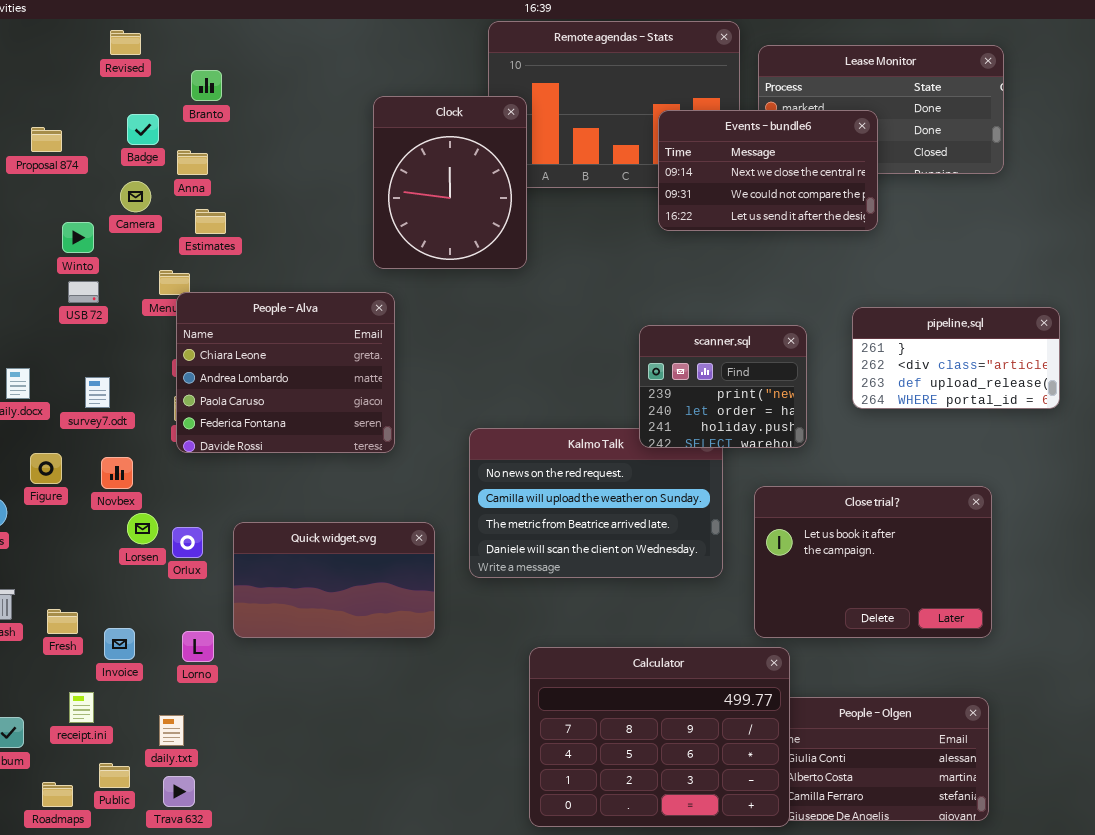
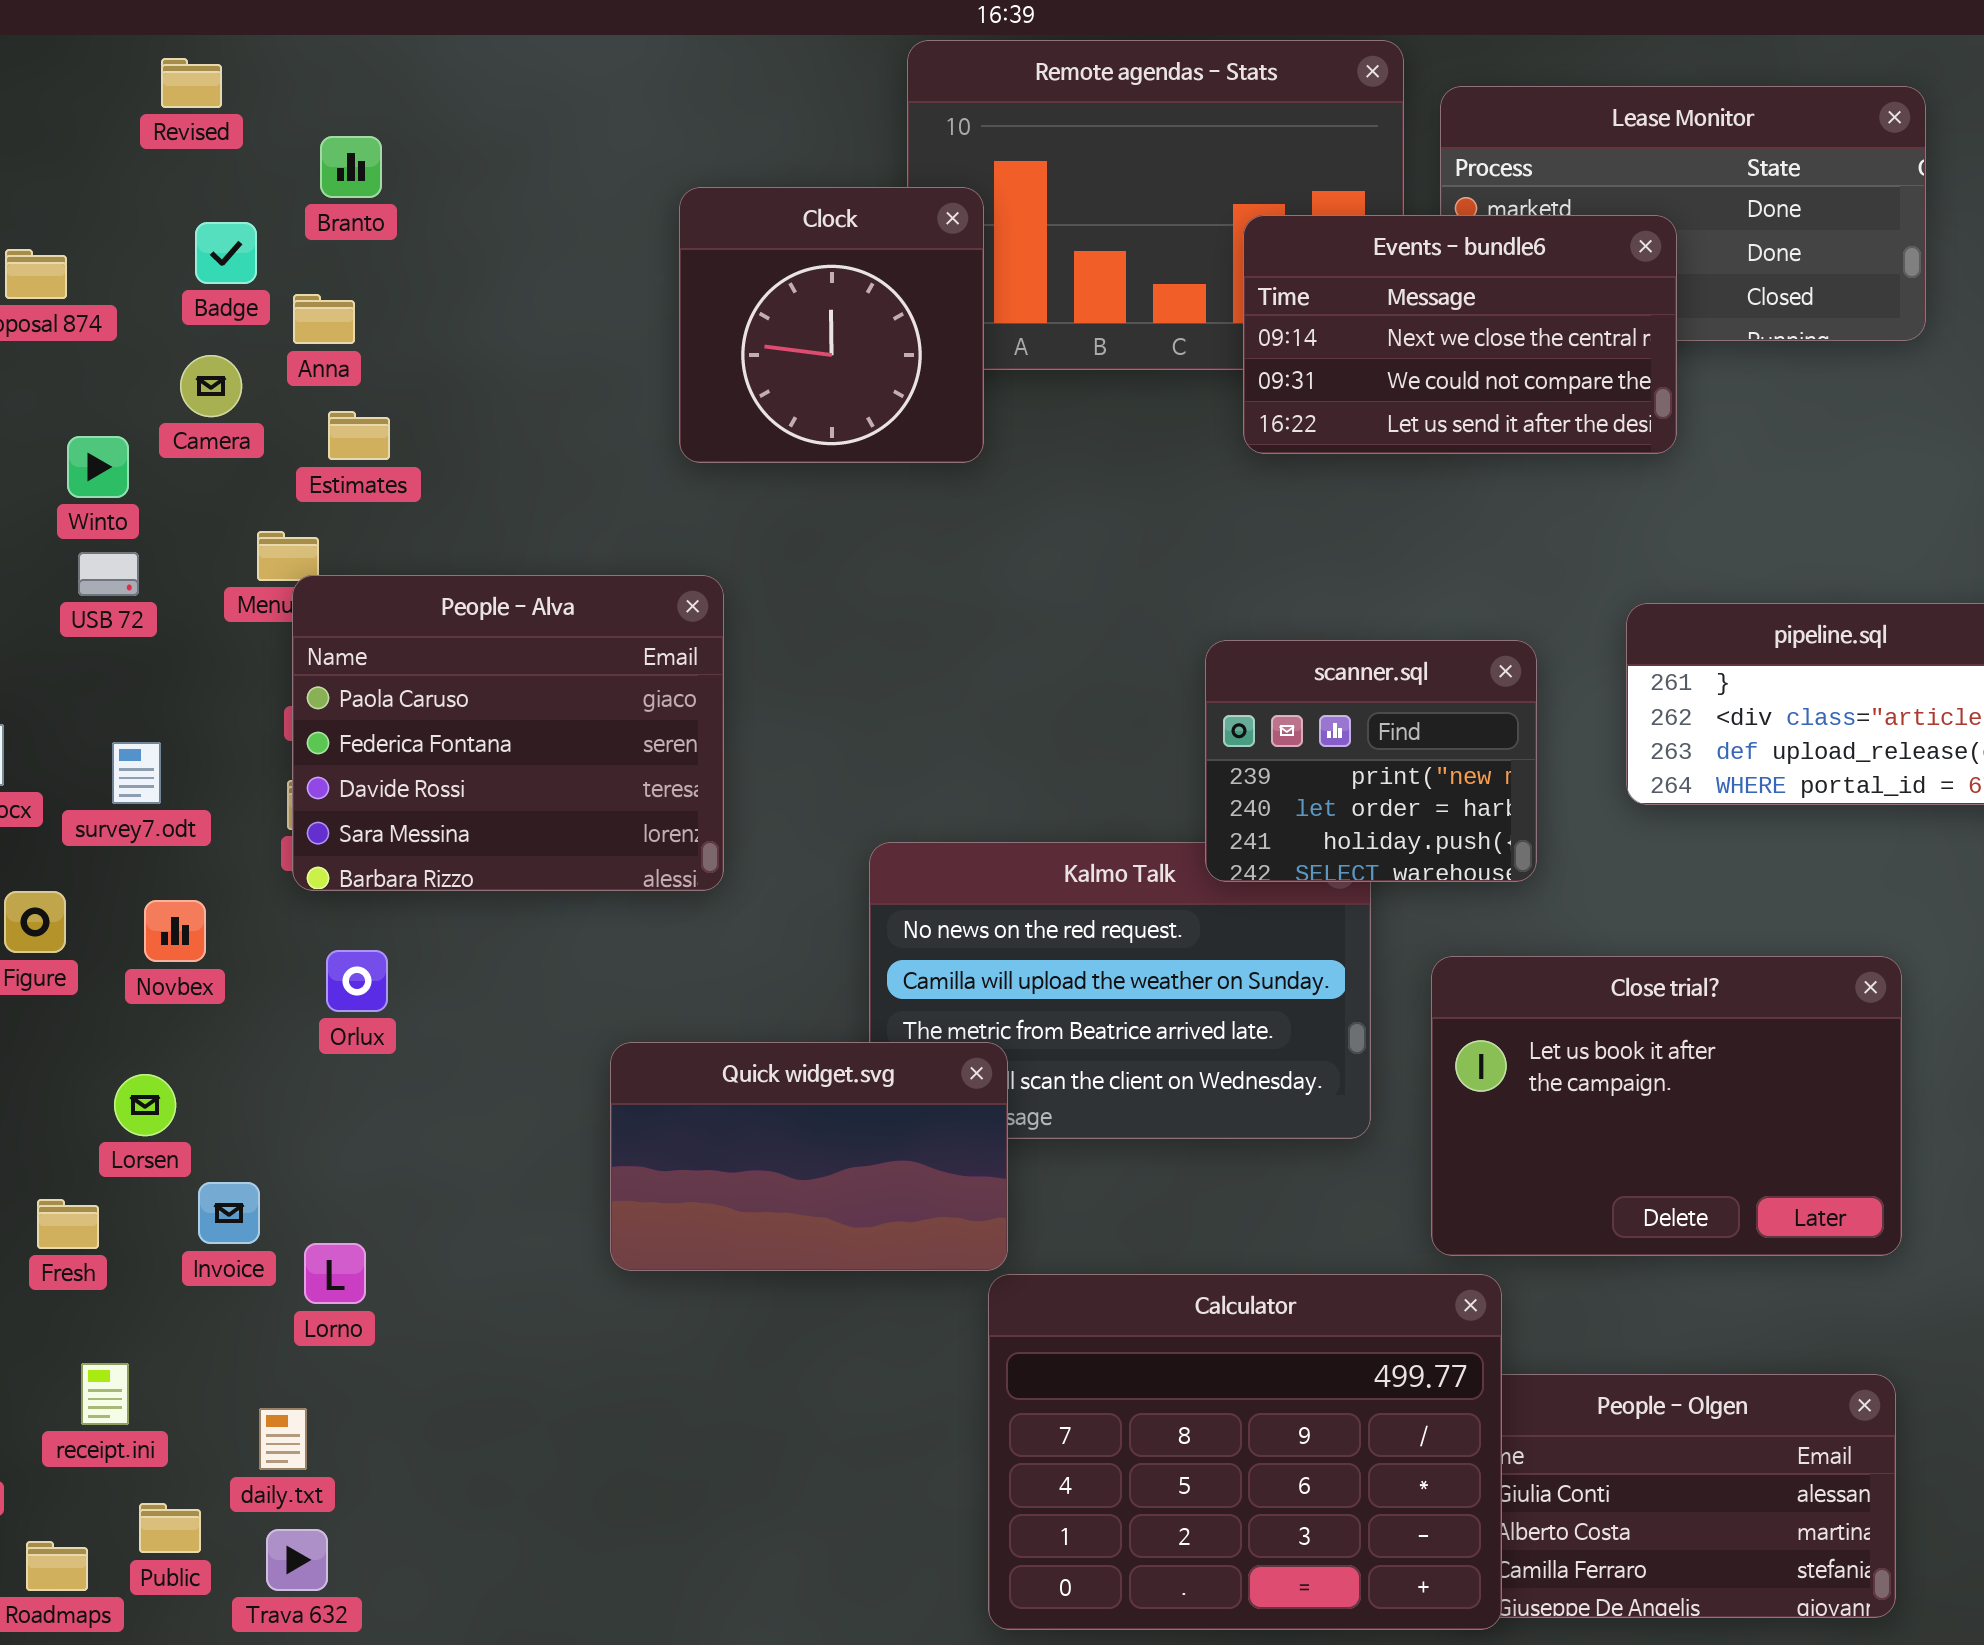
Clock: [373,96,527,269] -> [679,187,984,463], resized
People - Alva: [176,292,395,453] -> [292,575,724,891], scrolled down 2 rows
Lorsen: [127,513,158,544] -> [114,1074,176,1136], moved
Quick widget.svg: [233,522,435,638] -> [610,1042,1008,1271], moved
Orlux: [172,527,203,558] -> [326,950,388,1012], moved
Invoice: [104,628,135,660] -> [198,1182,260,1244], moved

